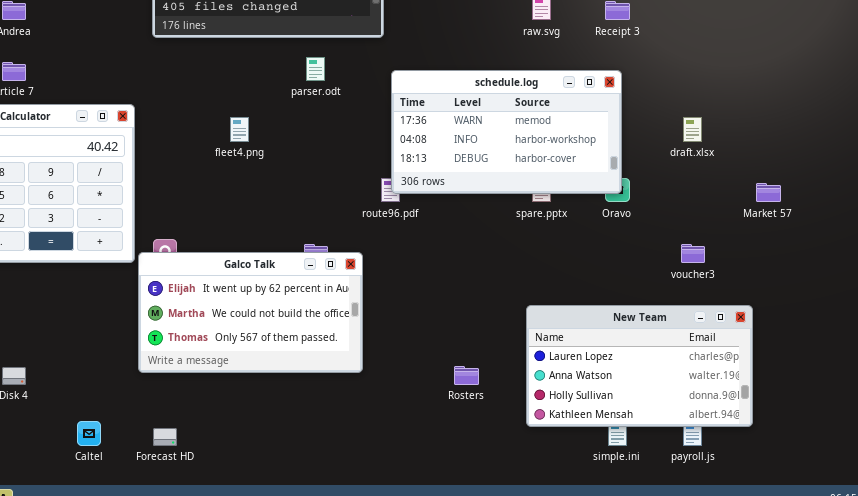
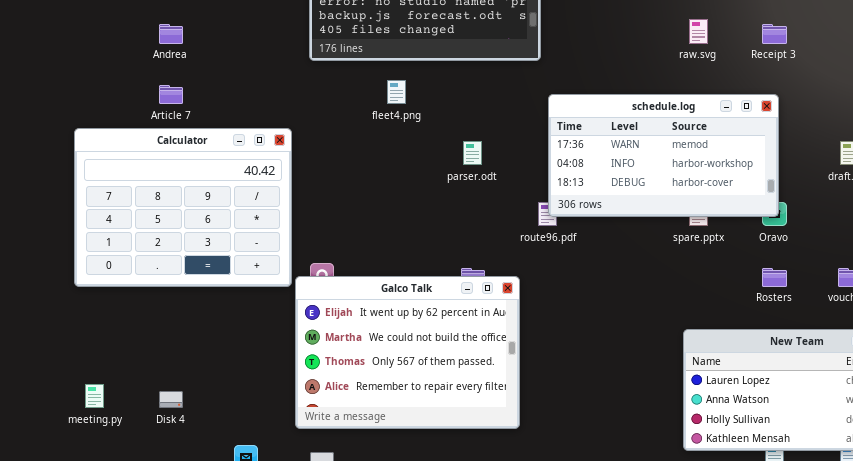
parser.odt: [306,57,325,81] -> [463,141,482,165], moved
fleet4.png: [230,117,249,142] -> [387,80,406,104], moved
Galco Talk: [138,252,363,373] -> [295,276,520,429], resized
Rosters: [454,366,479,385] -> [762,268,787,287], moved

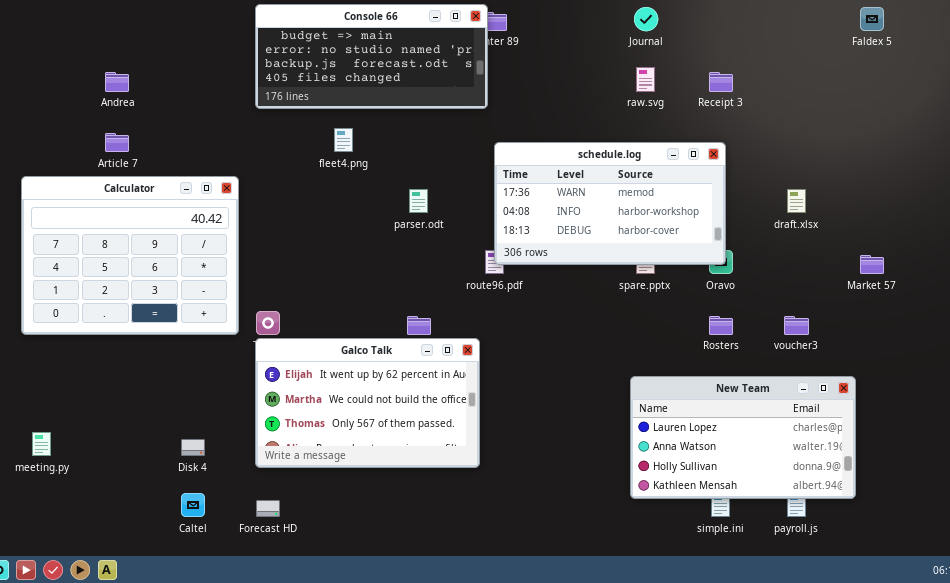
Galco Talk: [295,276,520,429] -> [255,338,480,468], moved, resized
Disk 4: [159,391,183,408] -> [181,439,205,456], moved

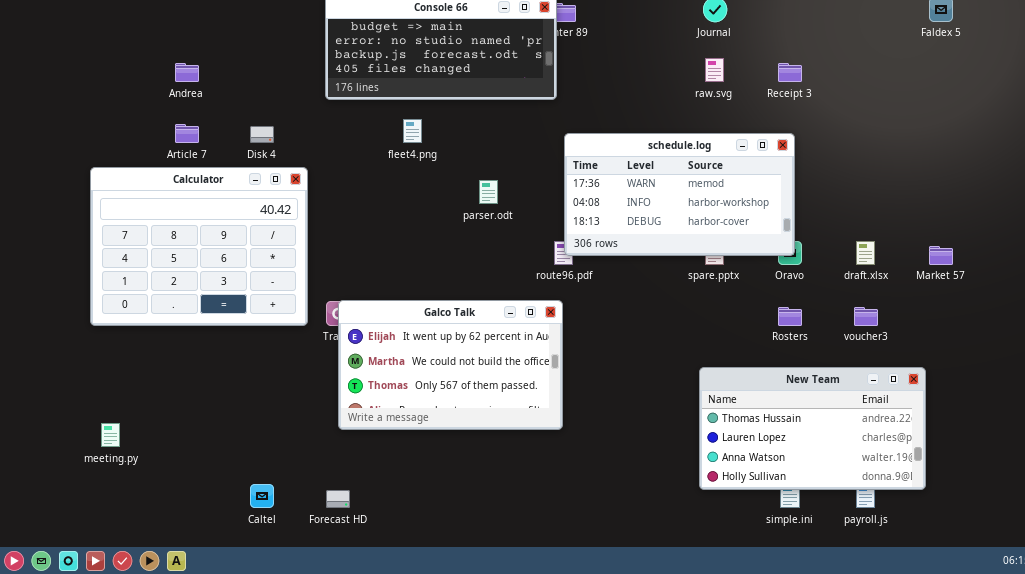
draft.xlsx: [787,189,806,213] -> [856,241,875,265], moved
Galco Talk: [255,338,480,468] -> [338,300,563,430], moved
New Team: [630,376,856,499] -> [699,367,926,490], scrolled up 1 row
Disk 4: [181,439,205,456] -> [250,126,274,143], moved

